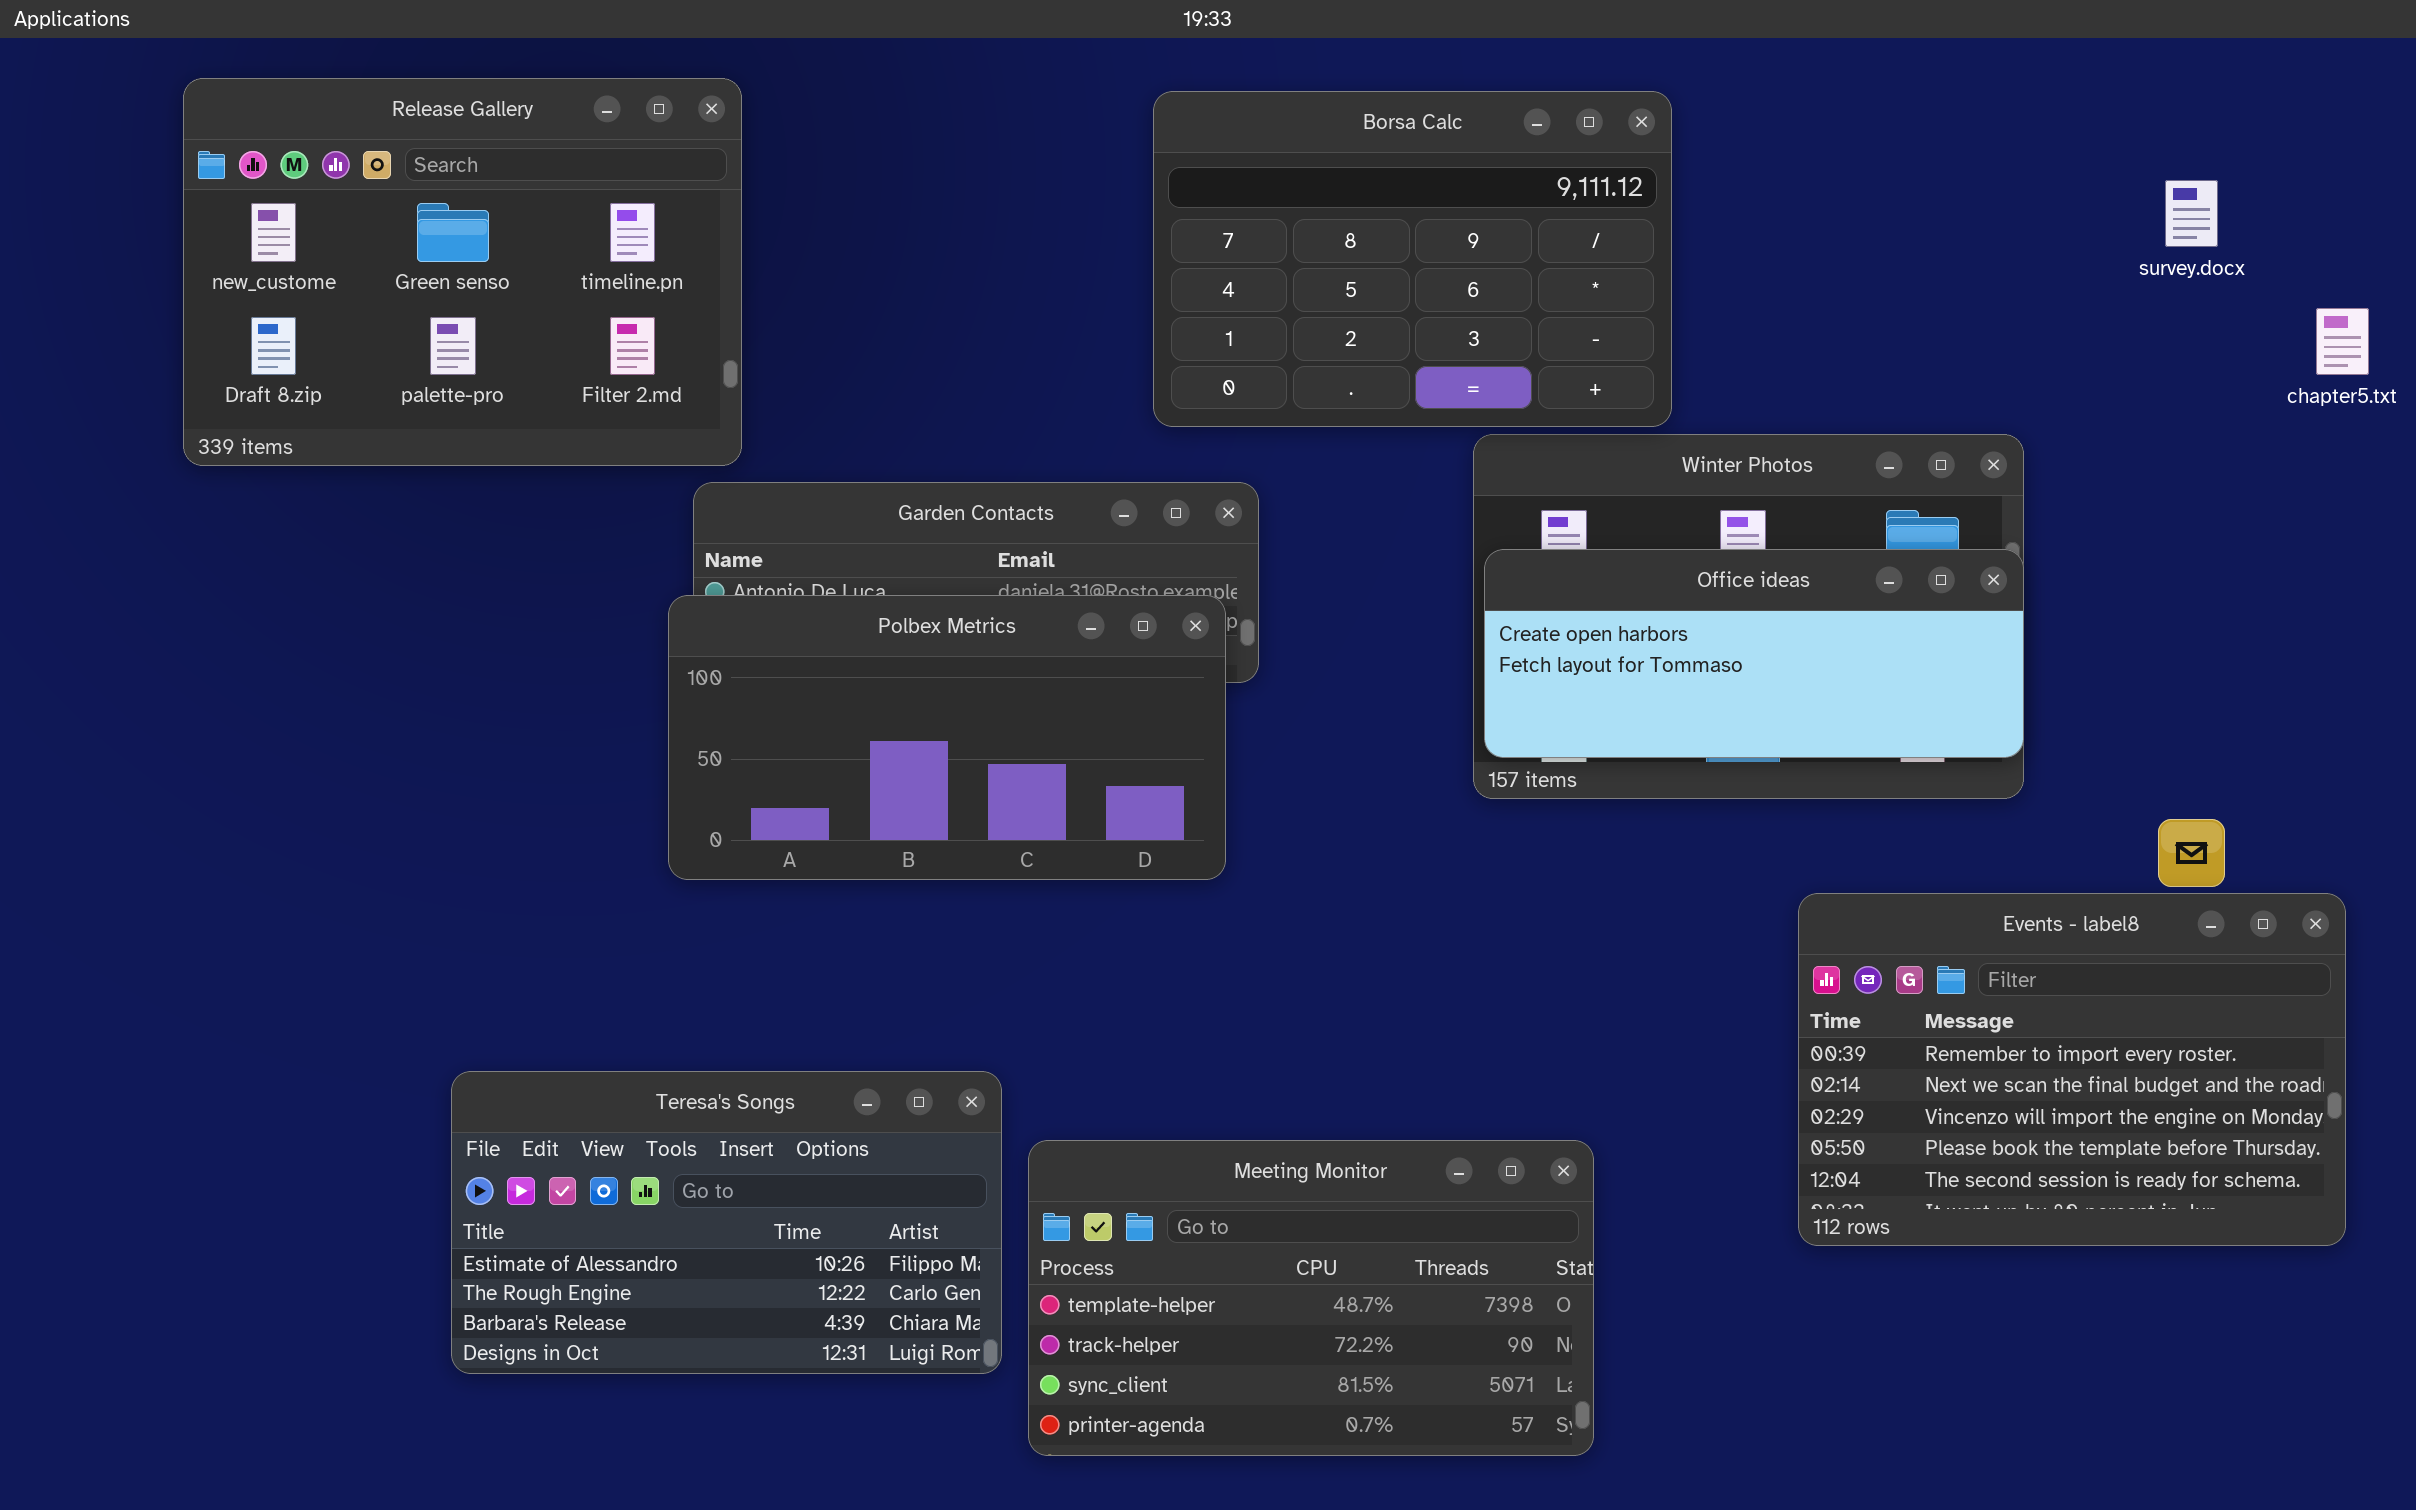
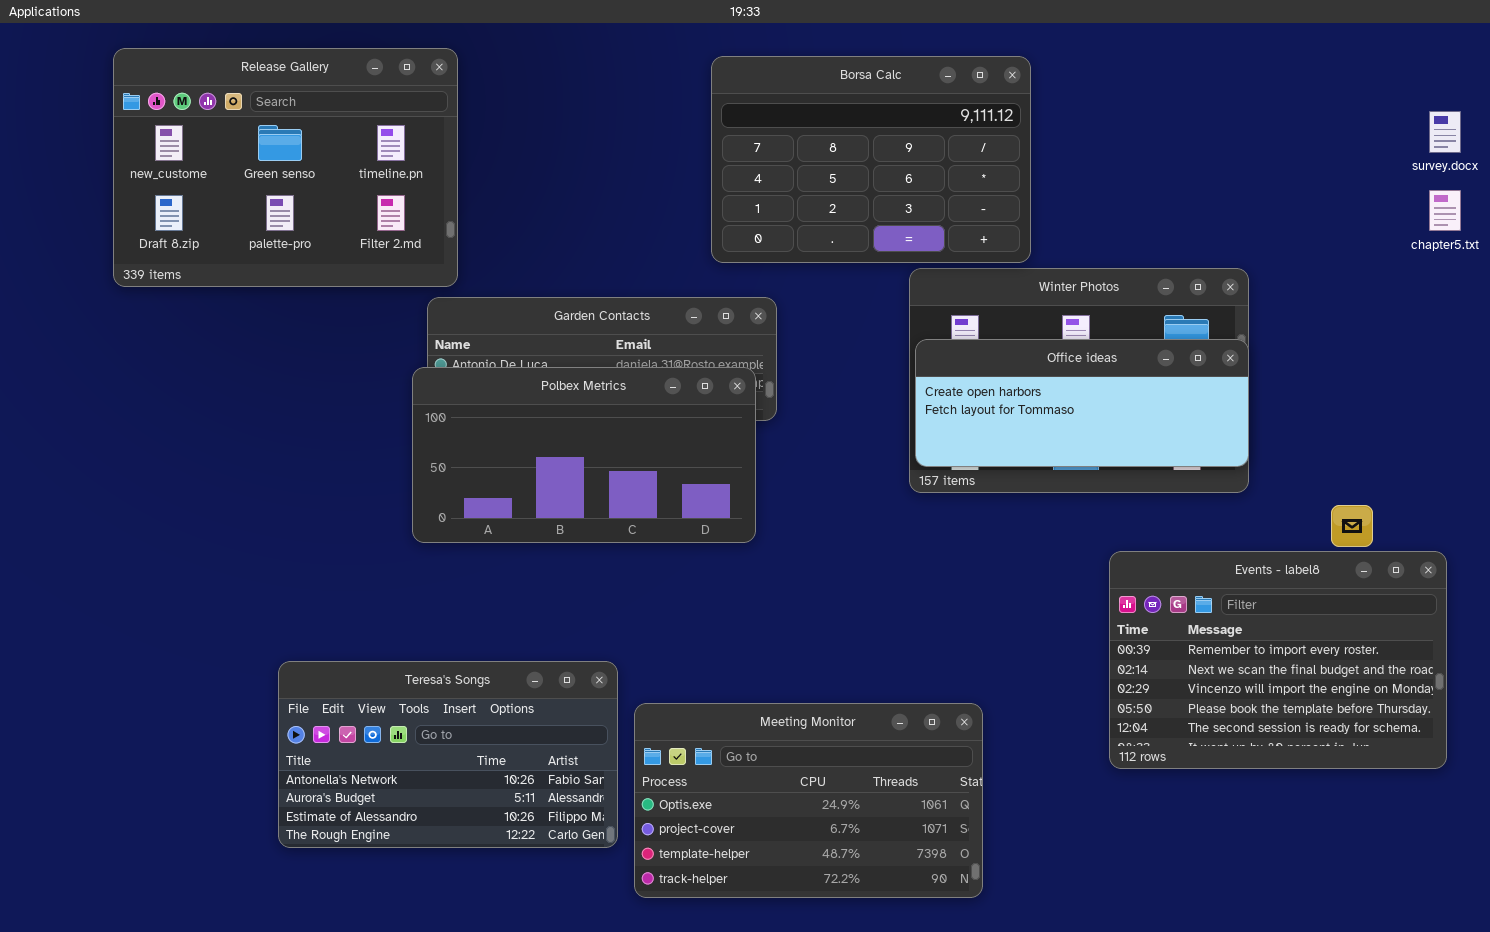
survey.docx: [2165,180,2218,247] -> [1429,111,1461,153], moved
Teresa's Songs: [451,1071,1002,1374] -> [278,661,618,848], scrolled up 2 rows
Meeting Monitor: [1028,1140,1594,1456] -> [634,703,983,898], scrolled up 2 rows

